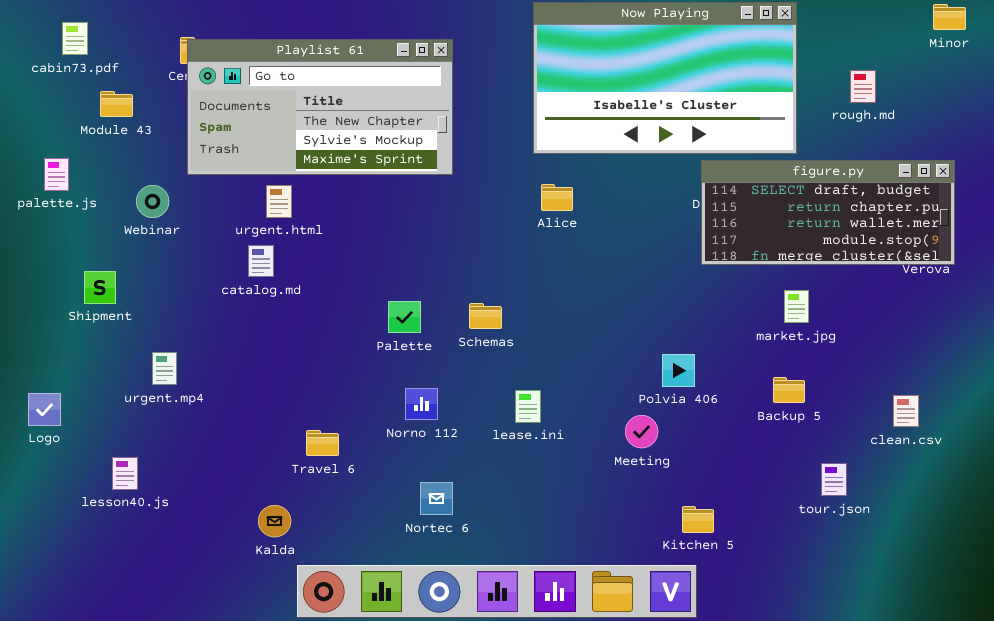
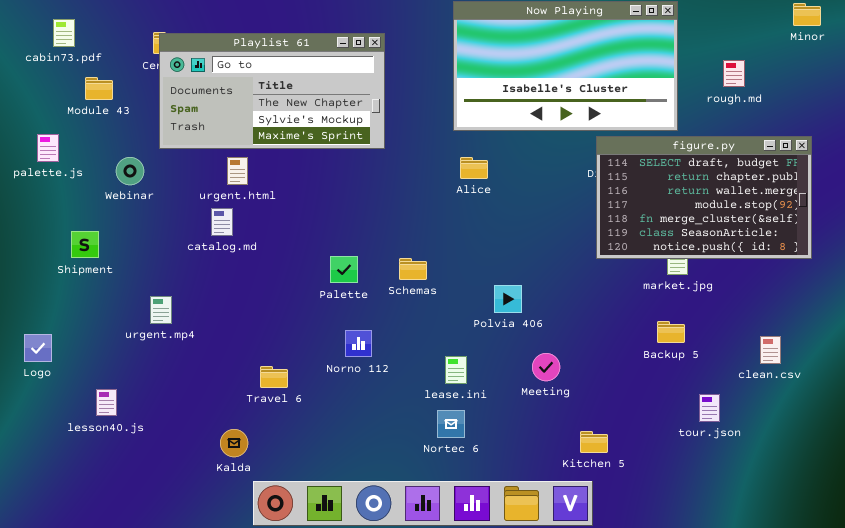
figure.py: [701,160,955,265] -> [596,136,812,259], resized
urgent.mp4: [152,352,177,385] -> [150,296,172,324], moved
Polvia 406: [662,354,695,387] -> [494,285,522,313], moved
lease.ini: [515,390,541,423] -> [445,356,467,384], moved
Nortec 6: [420,482,453,515] -> [437,410,465,438], moved

